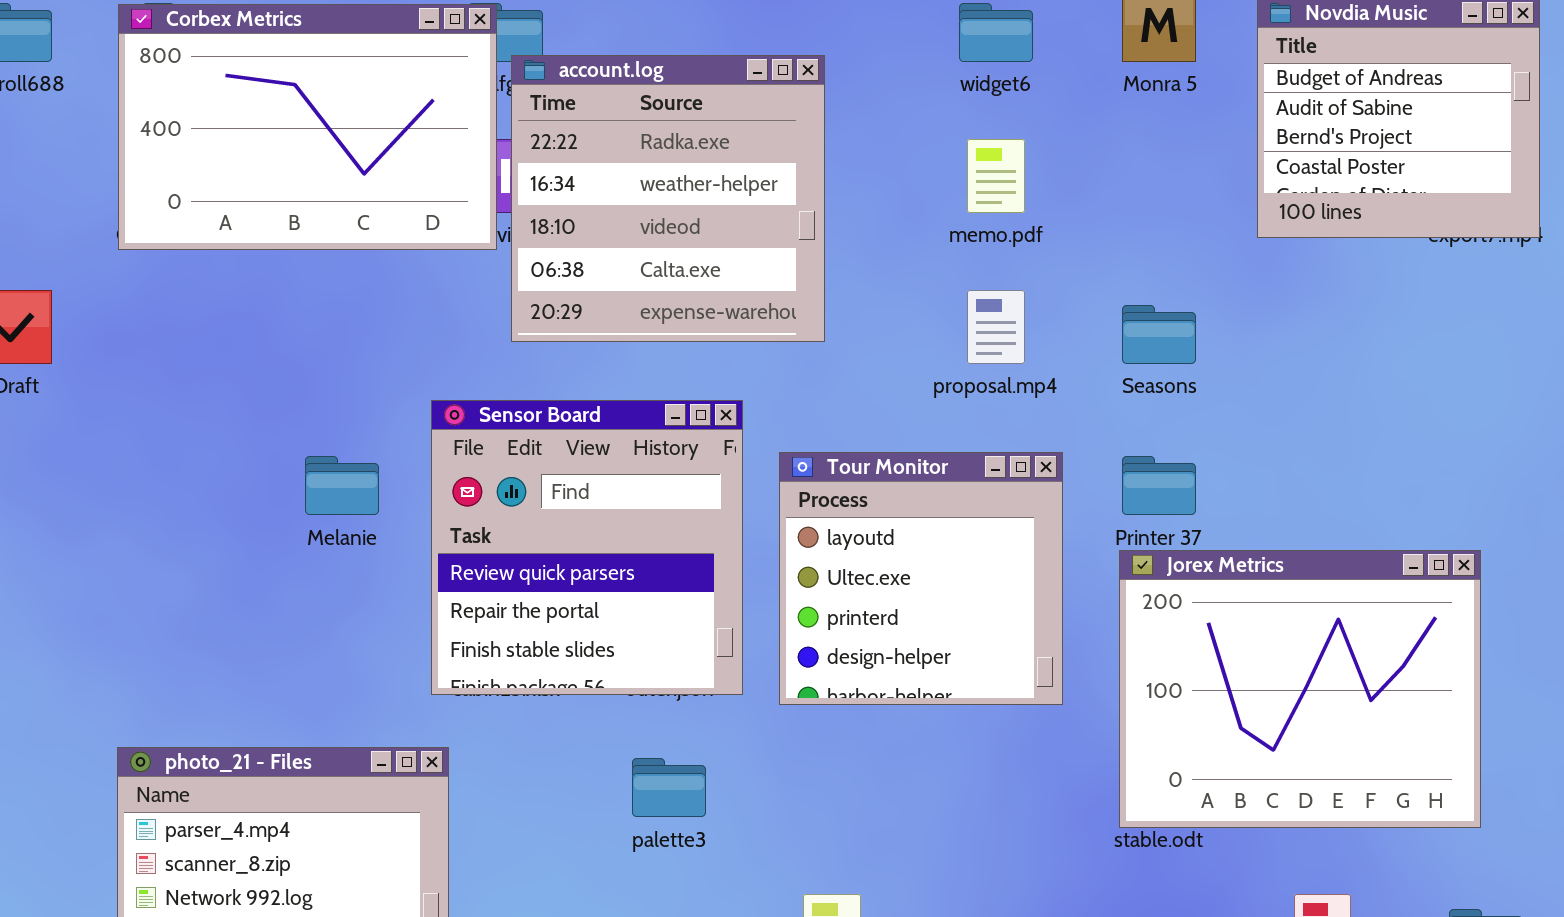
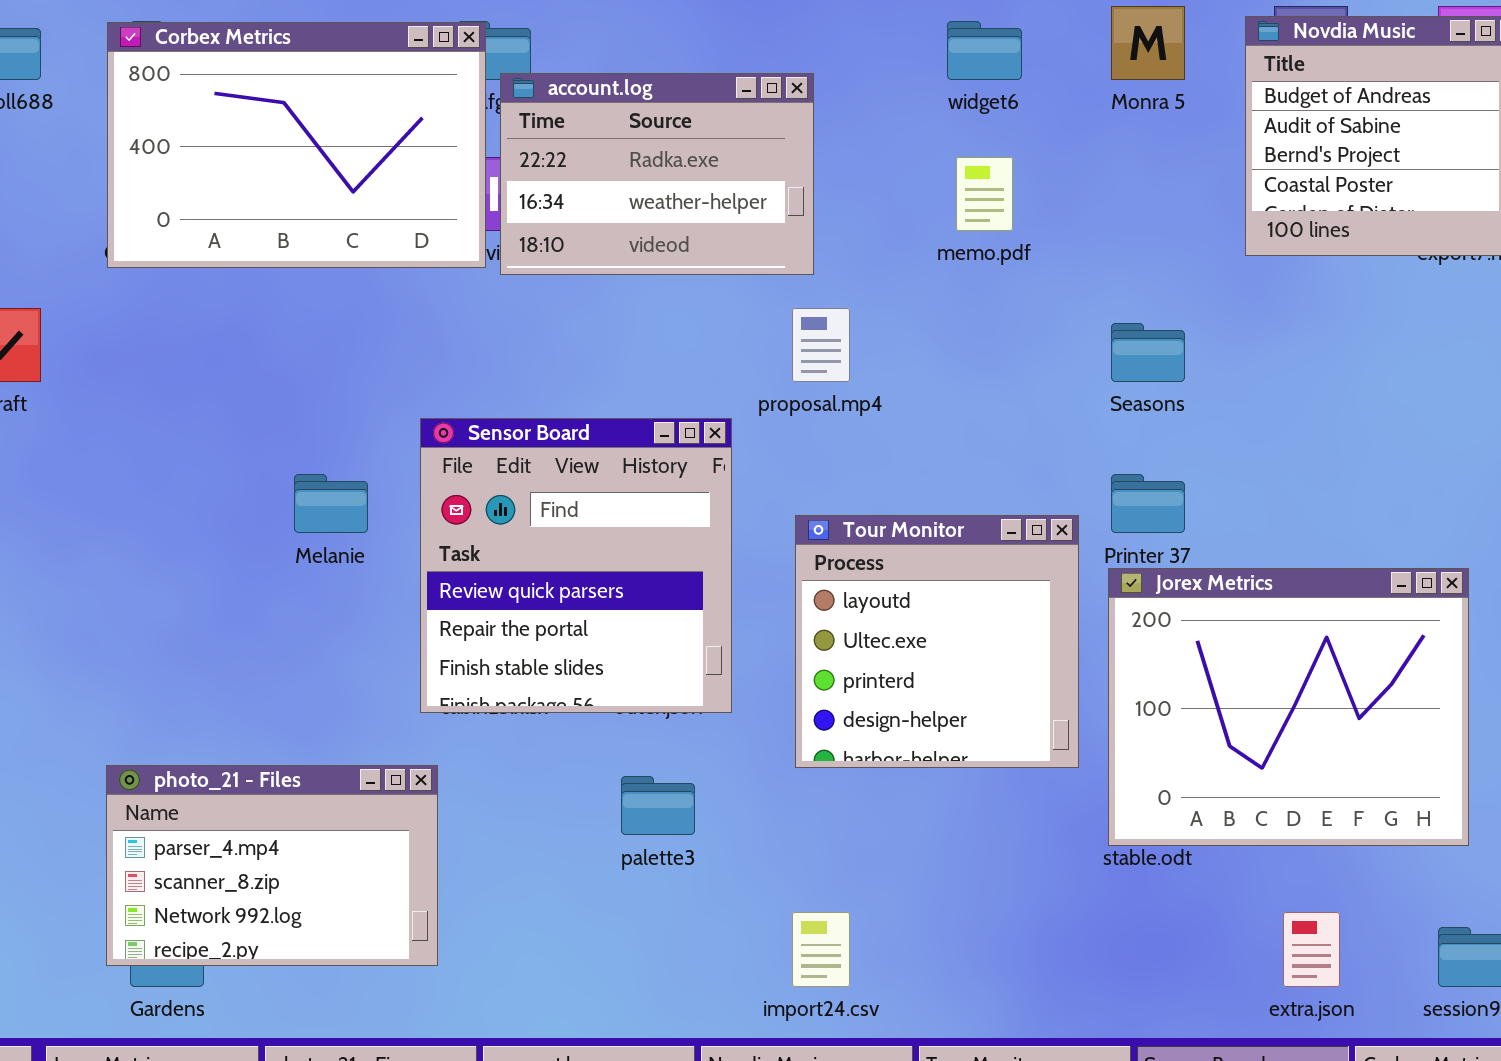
account.log: [511,55,825,342] -> [500,73,814,275], resized
proposal.mp4: [967,290,1025,364] -> [792,308,850,382], moved
Tour Monitor: [779,452,1063,705] -> [795,515,1079,768], moved

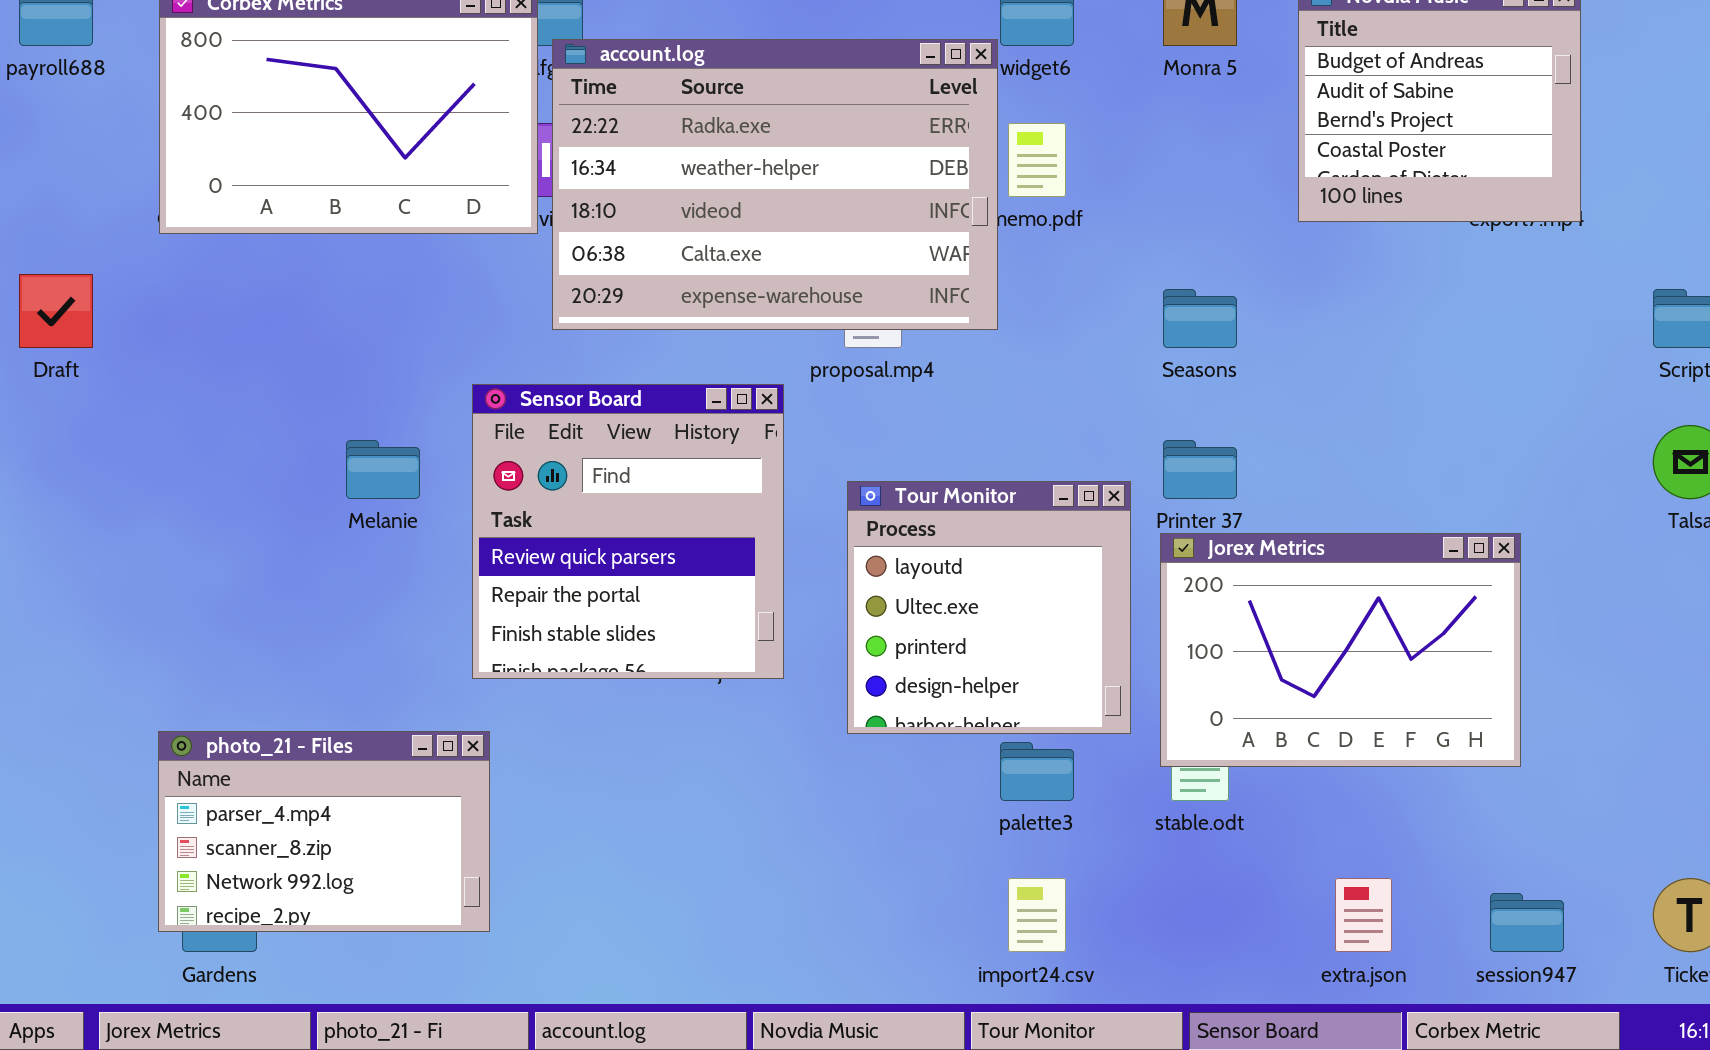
account.log: [500,73,814,275] -> [552,39,998,330], resized
Jorex Metrics: [1108,568,1469,846] -> [1160,533,1521,767], resized
palette3: [621,776,695,835] -> [1000,742,1074,801], moved
import24.csv: [792,912,850,987] -> [1008,878,1066,952], moved

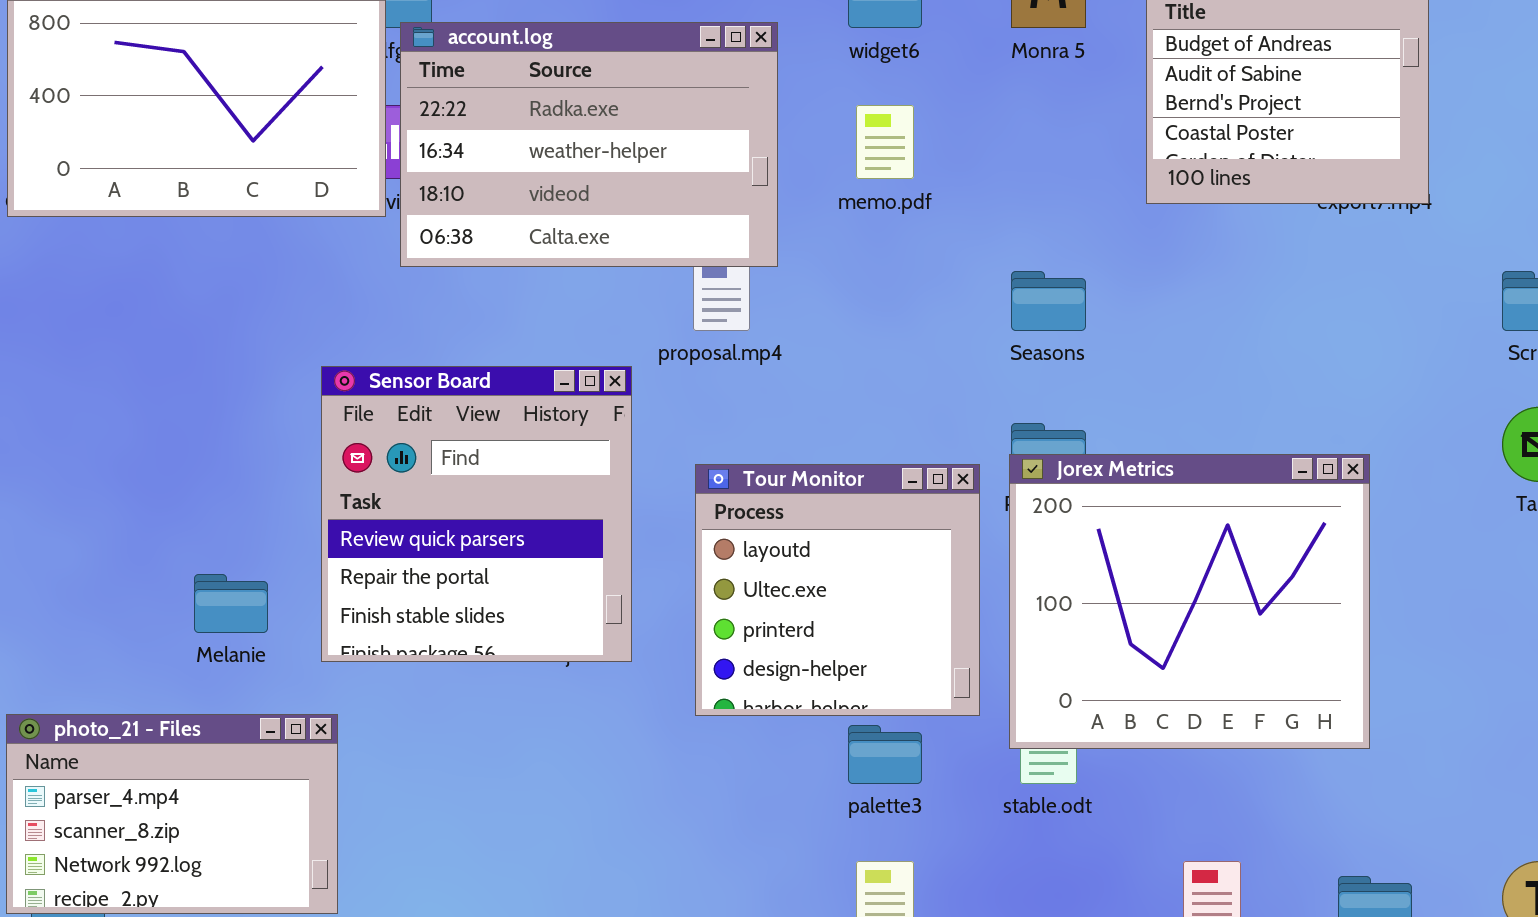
account.log: [552,39,998,330] -> [400,22,778,267], resized
Melanie: [346,440,420,499] -> [194,574,268,633], moved
Jorex Metrics: [1160,533,1521,767] -> [1009,454,1370,749], resized

